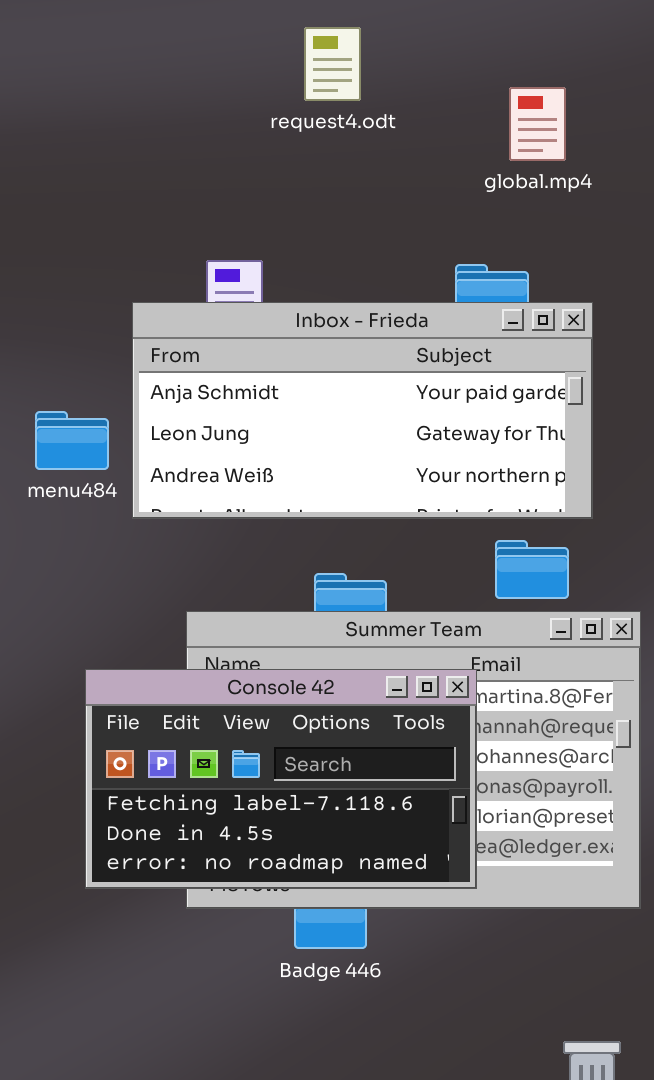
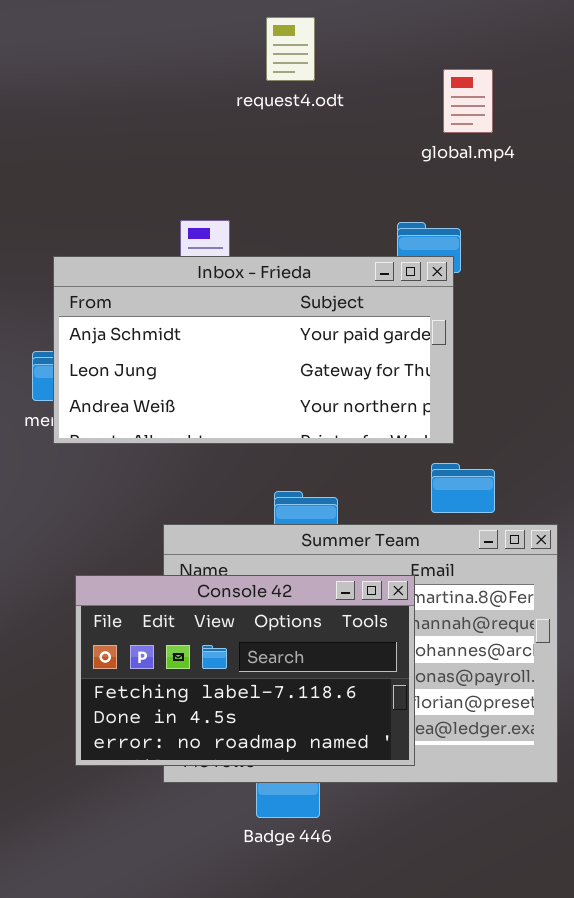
Inbox - Frieda: [132,302,593,519] -> [53,256,454,444], moved

